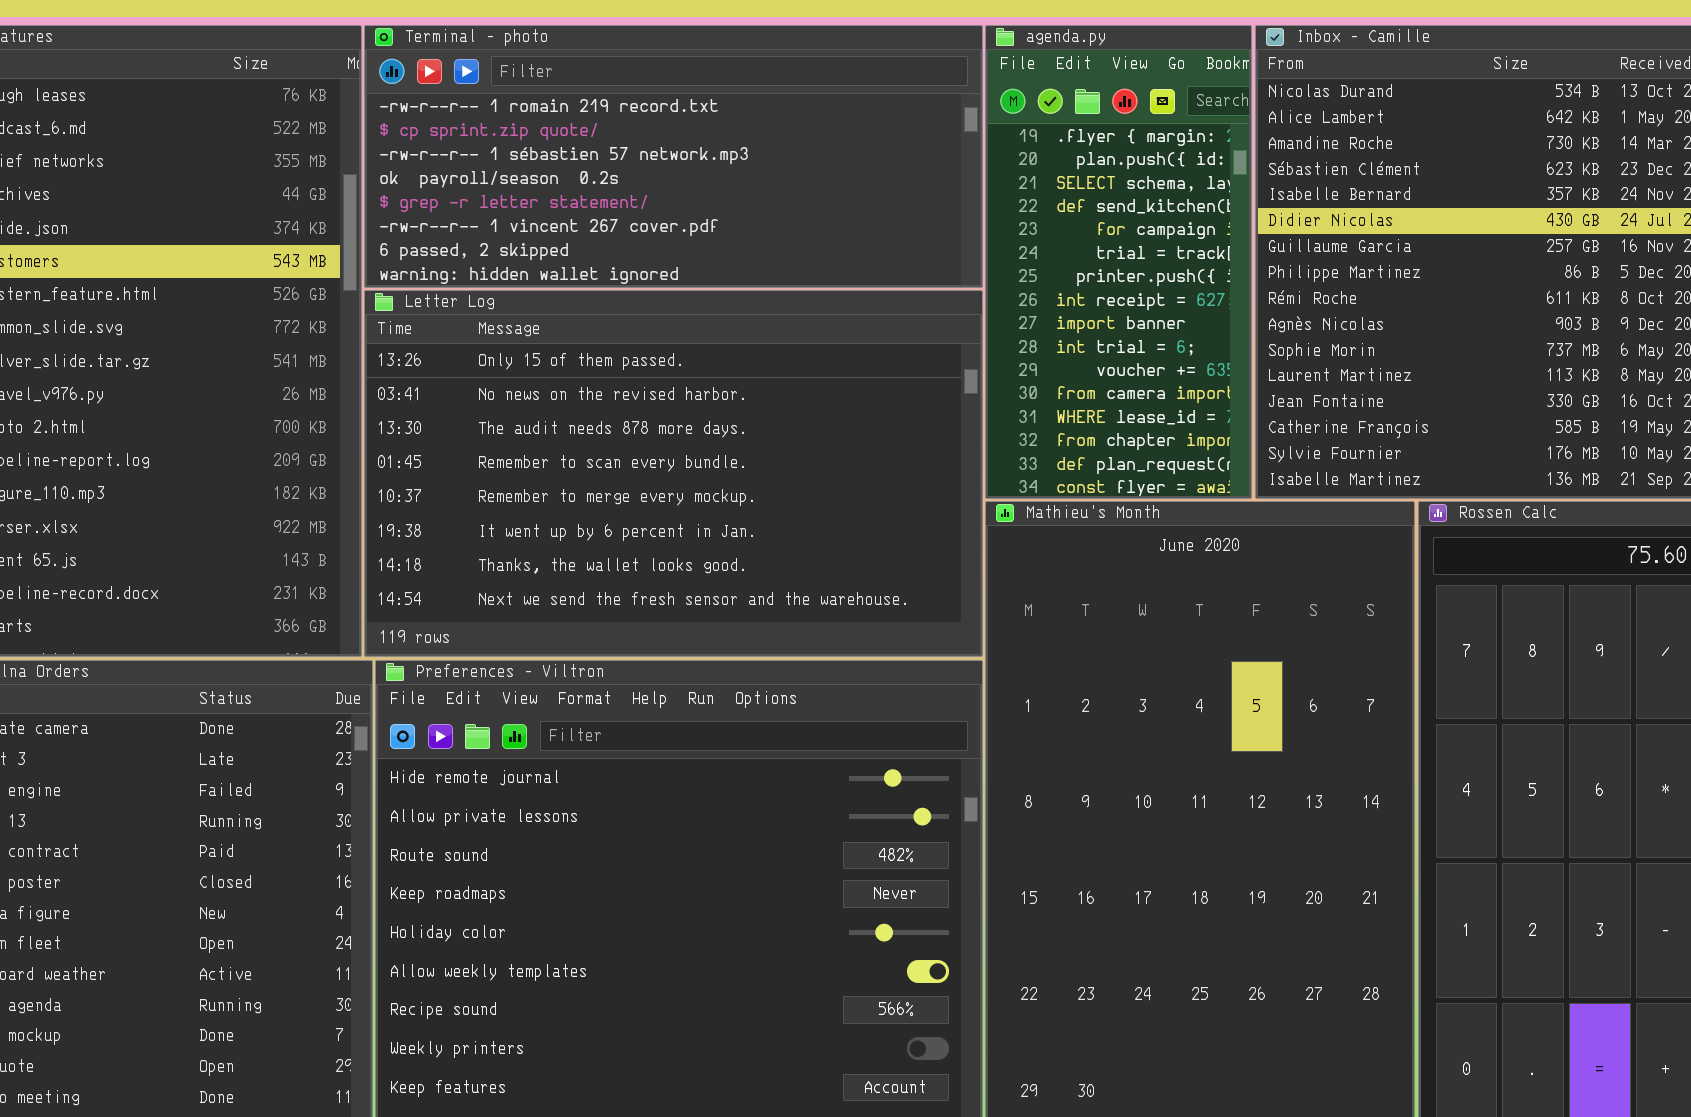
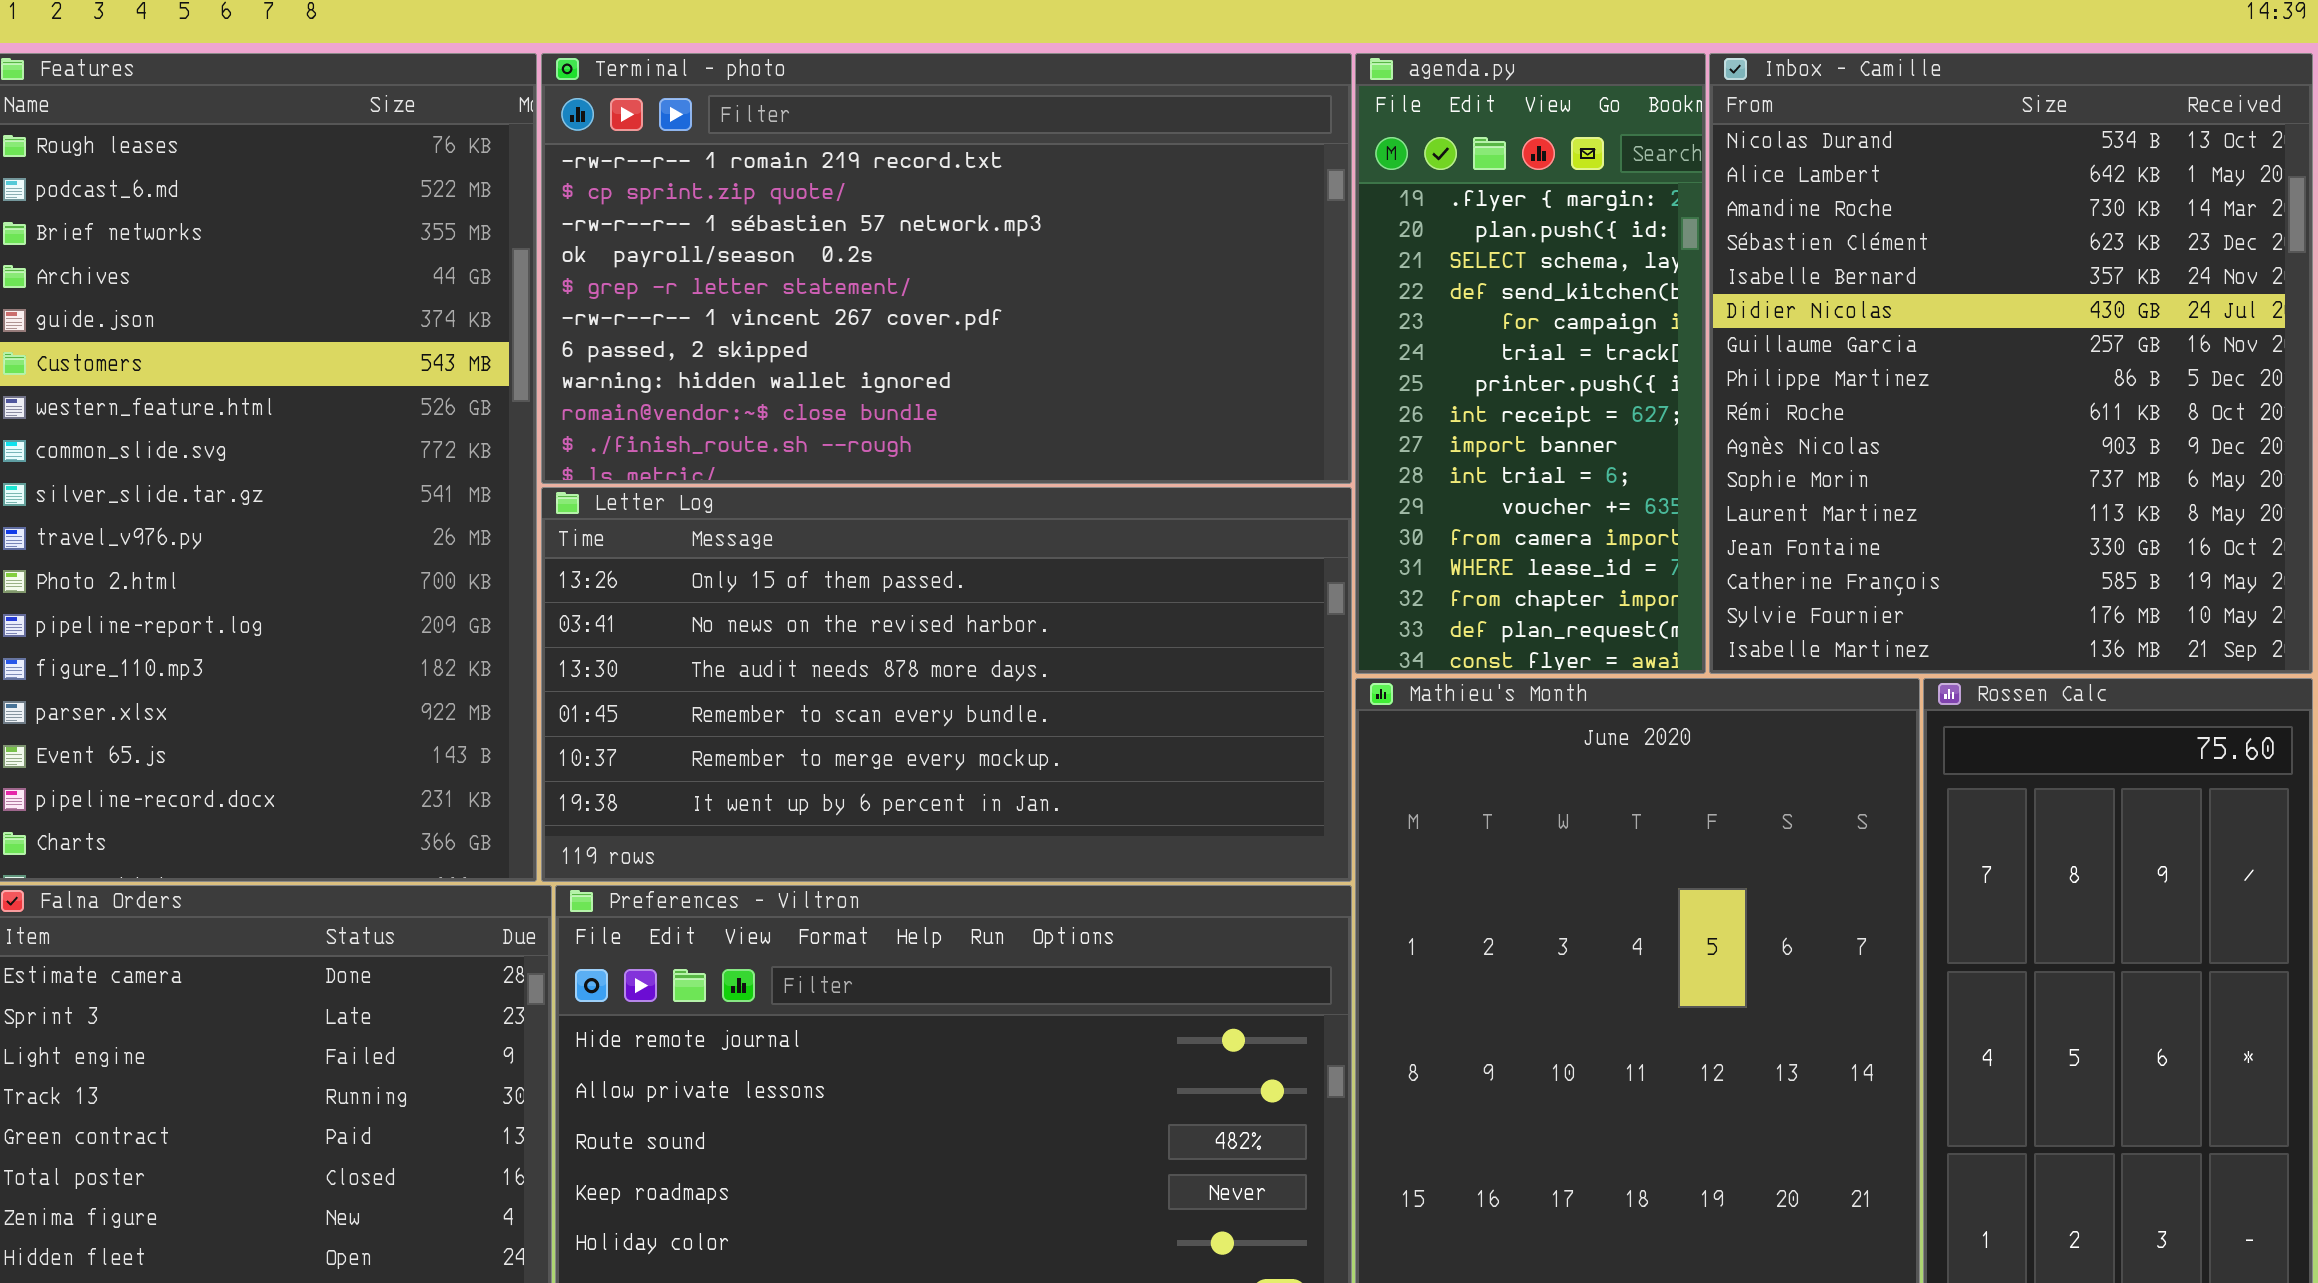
Terminal - photo: [364,25,983,288] -> [541,53,1352,484], resized
Letter Log: [364,290,983,657] -> [541,487,1352,882], resized

